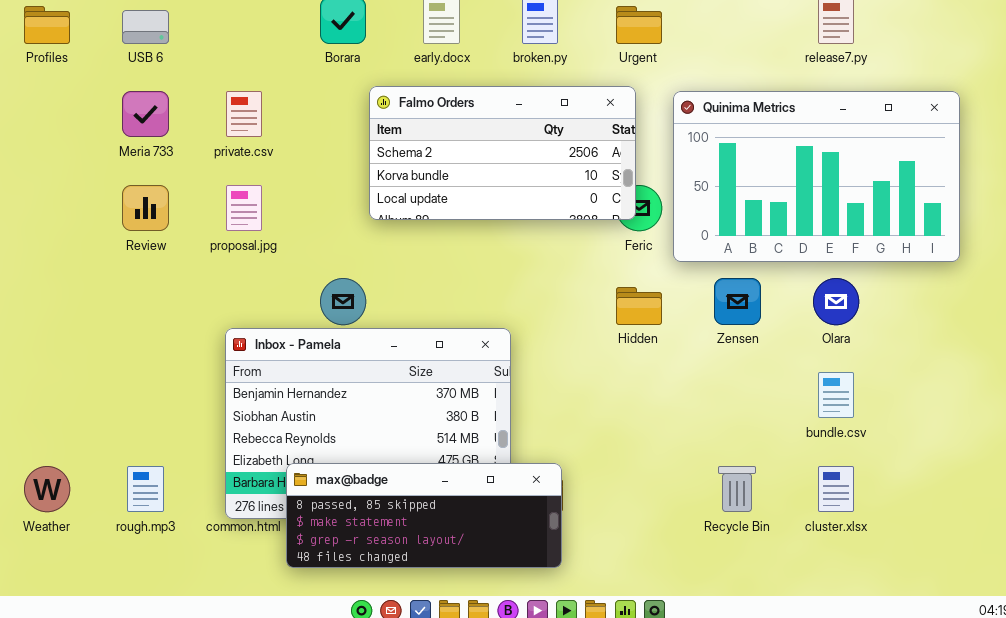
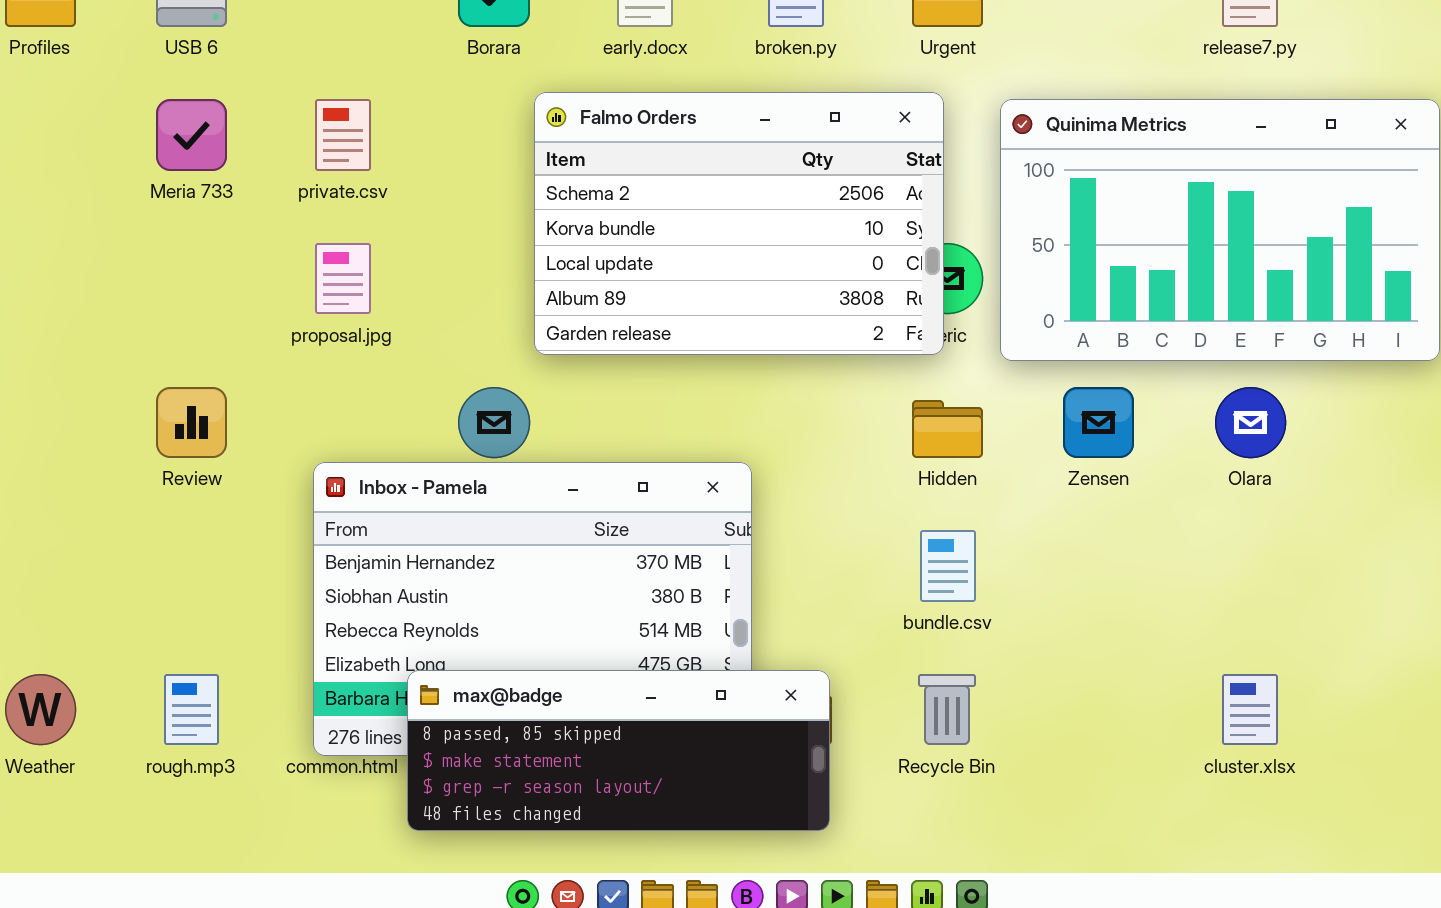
Falmo Orders: [369,86,636,220] -> [534,92,944,355], resized
Review: [122,185,169,231] -> [156,387,227,458], moved
bundle.csv: [818,372,854,418] -> [920,530,976,602], moved
Recycle Bin: [718,466,756,512] -> [918,674,976,745], moved

